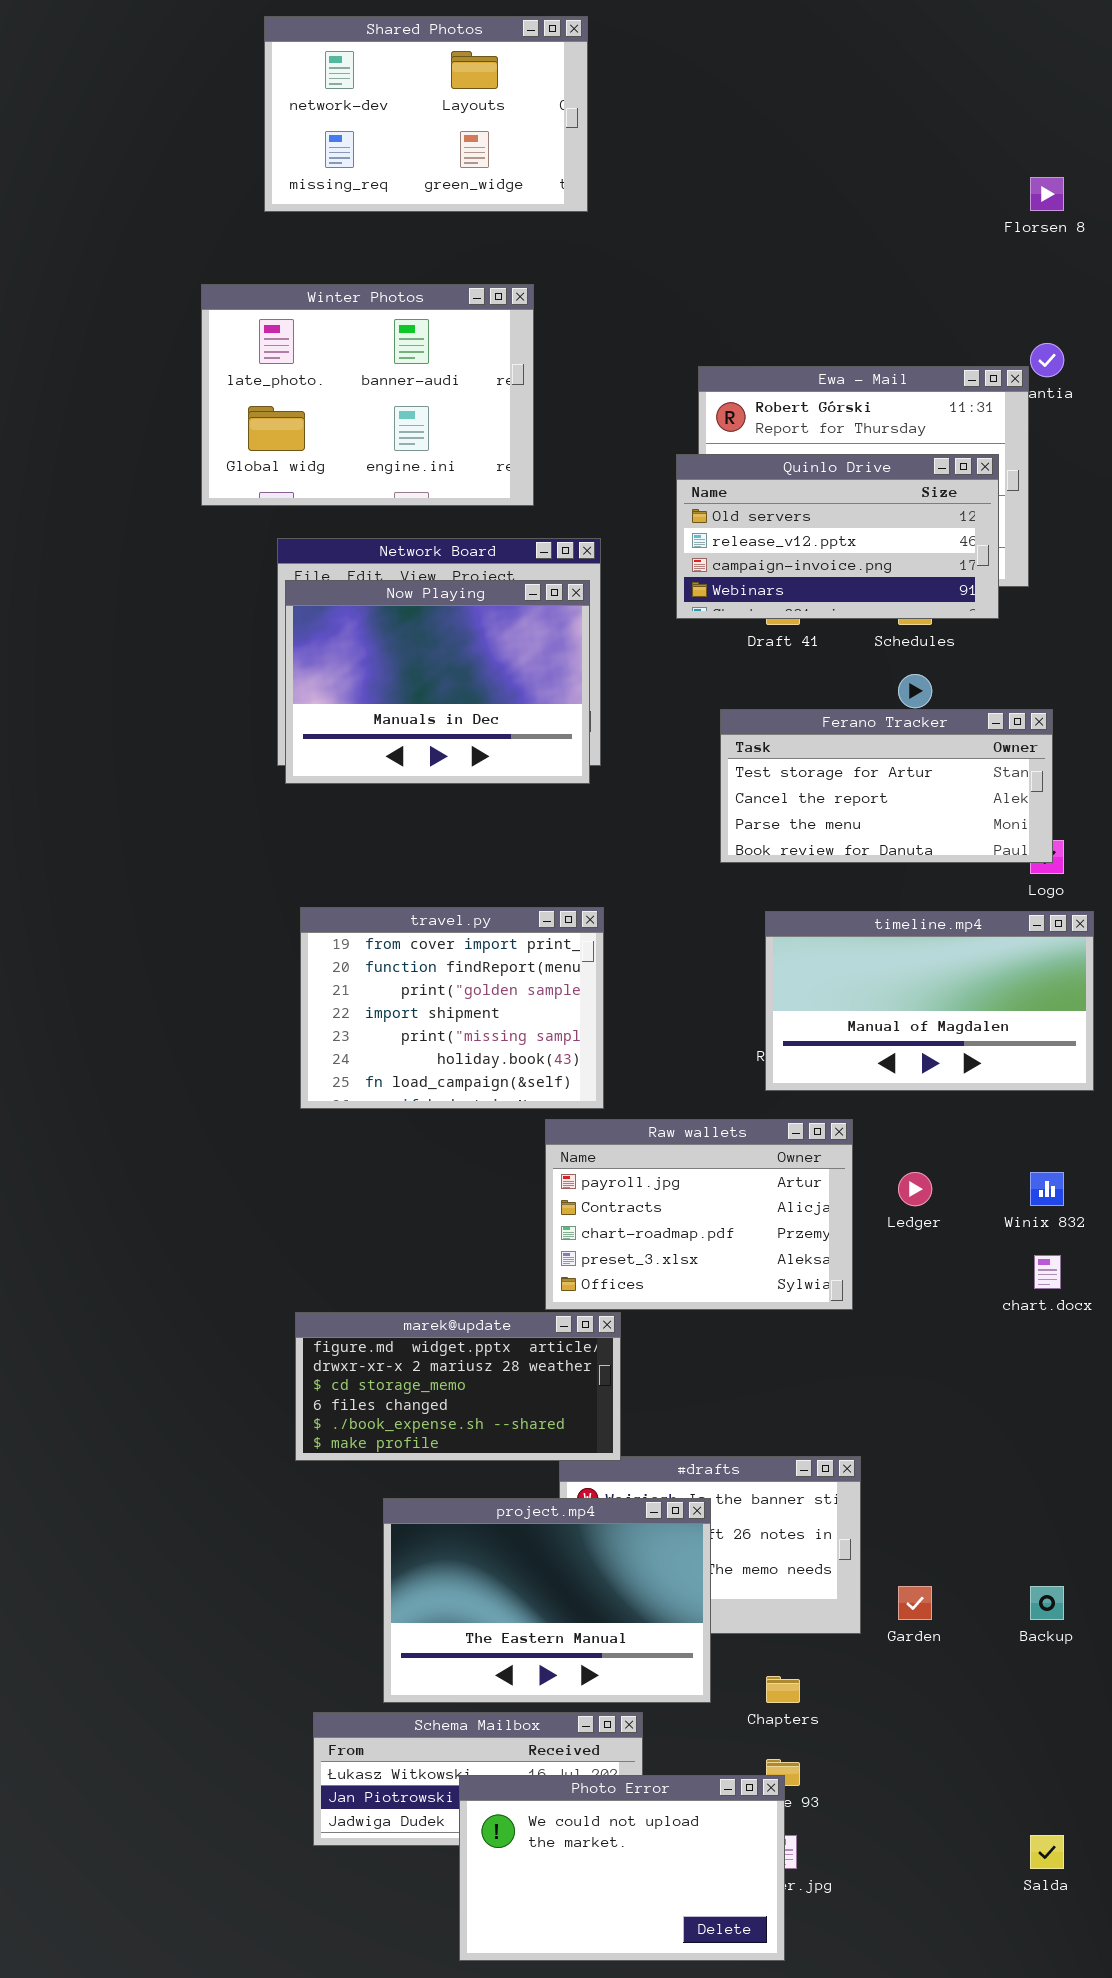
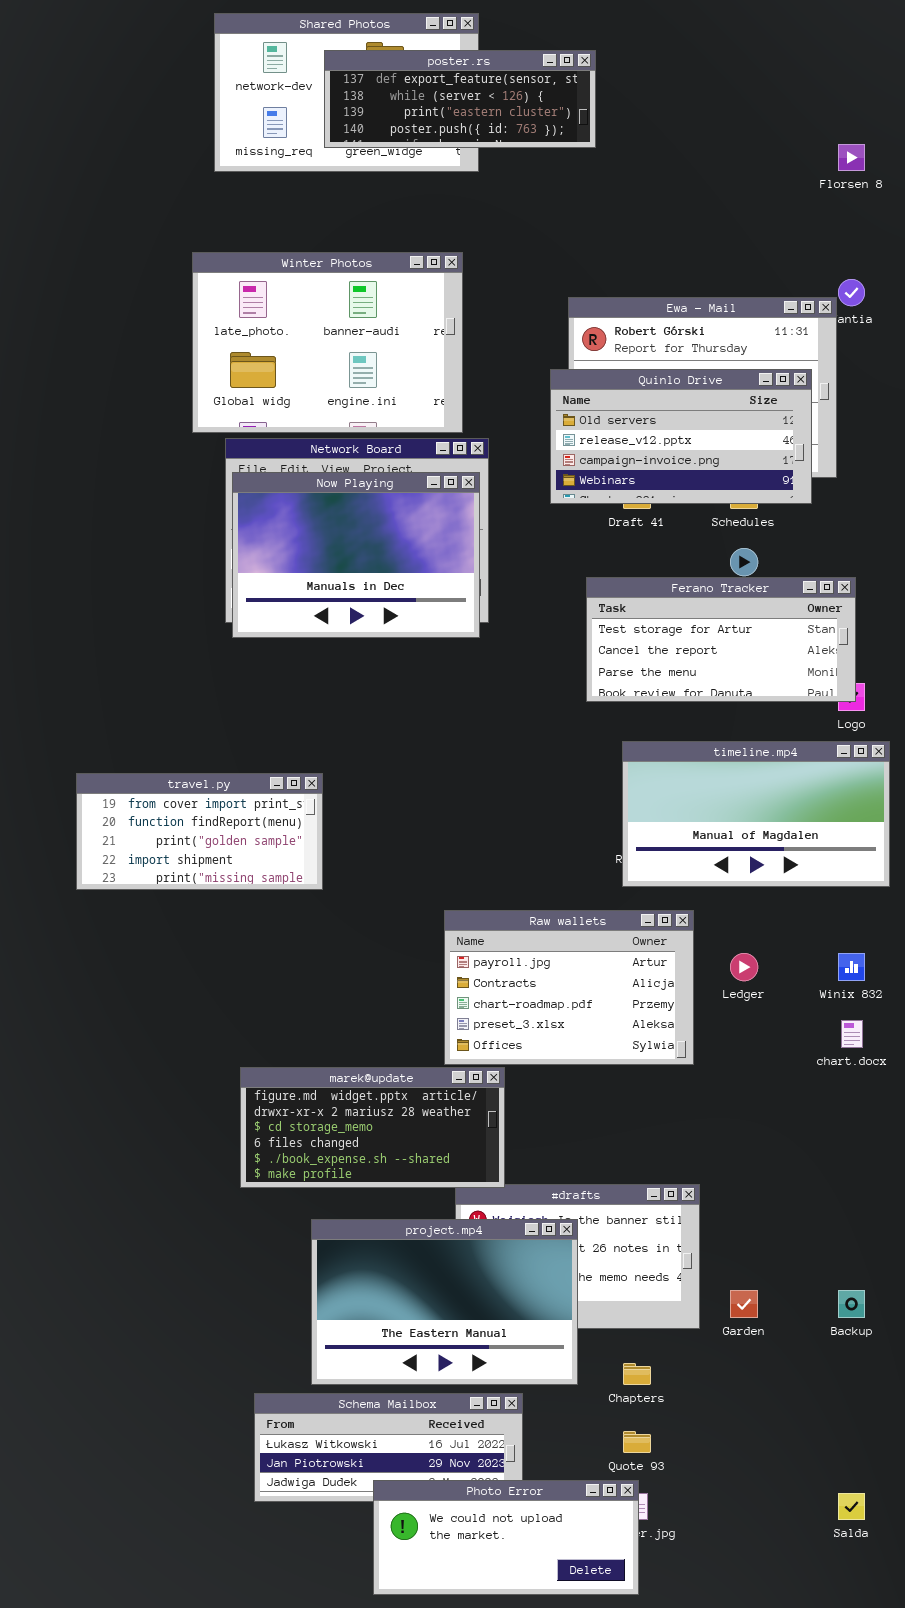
poster.rs: none -> [324,50,596,148], opened
Winter Photos: [201,284,534,506] -> [192,252,463,433], moved
travel.py: [300,907,604,1109] -> [76,773,323,890], moved, resized
Photo Error: [459,1775,785,1961] -> [373,1480,639,1595], resized

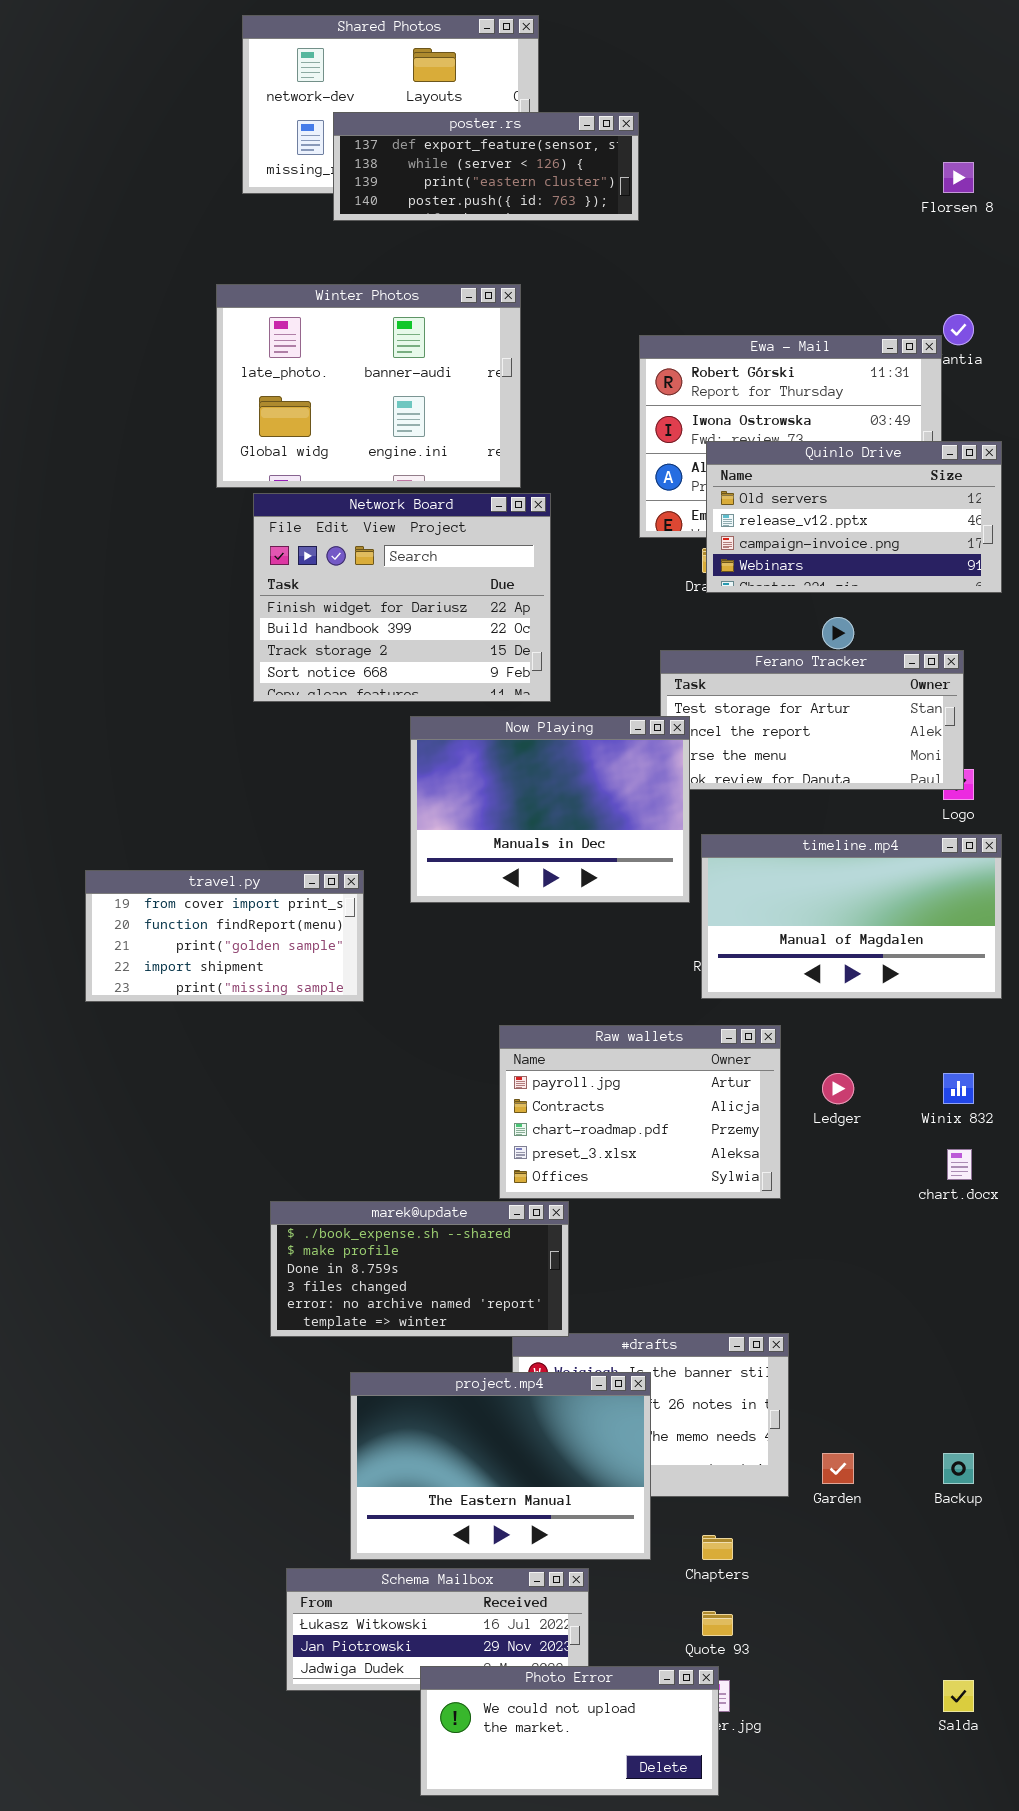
poster.rs: [324,50,596,148] -> [333,112,639,221], moved
Quinlo Drive: [550,369,812,504] -> [706,441,1002,593], moved
Now Playing: [232,472,480,638] -> [410,716,690,903], moved
marek@update: [240,1067,505,1188] -> [270,1201,569,1337], scrolled down 4 rows

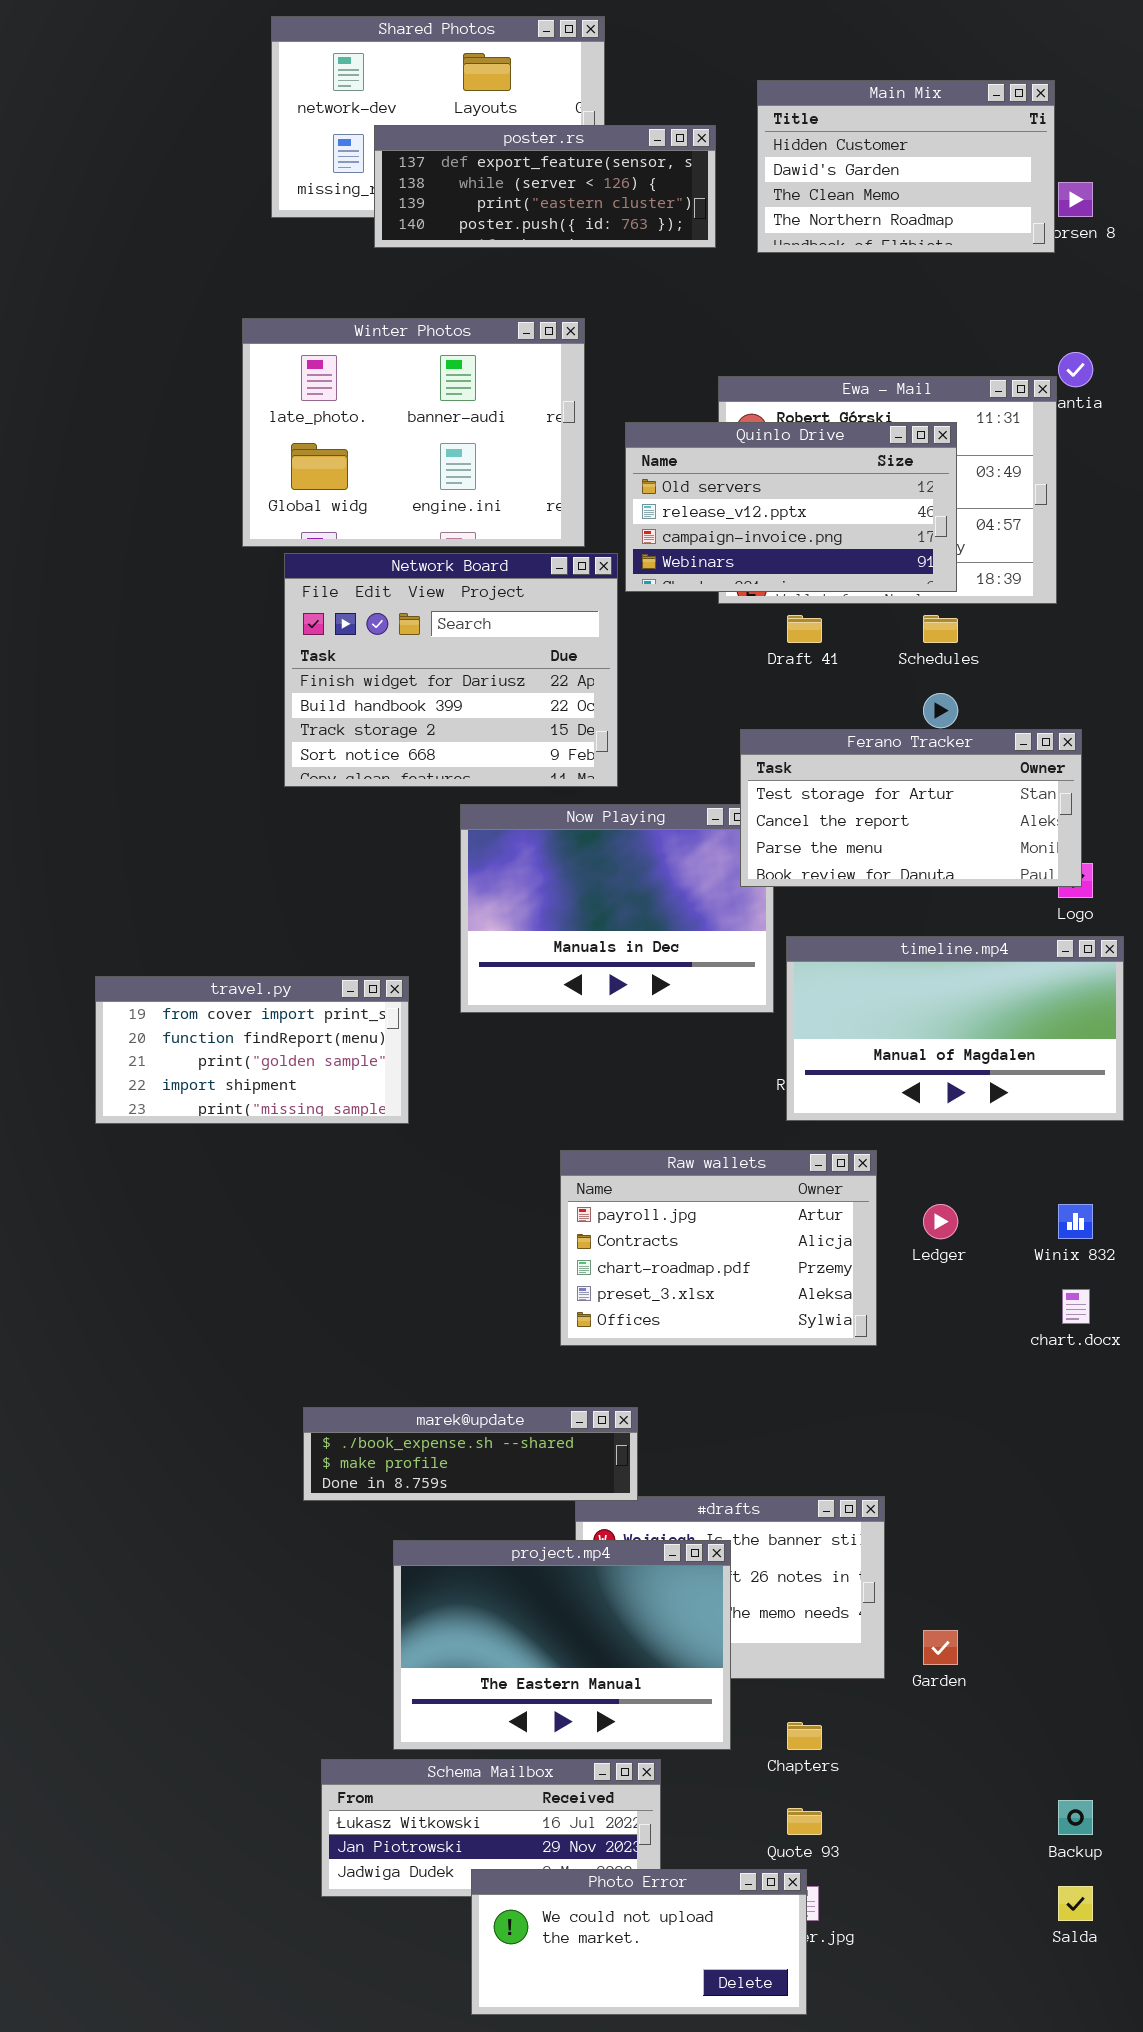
Main Mix: none -> [757,80,1055,253], opened
Quinlo Drive: [706,441,1002,593] -> [625,422,957,592], moved
Ferano Tracker: [660,650,964,790] -> [740,729,1082,887], raised
marek@update: [270,1201,569,1337] -> [303,1407,638,1501], resized
Backup: [943,1453,974,1484] -> [1058,1800,1093,1835], moved

